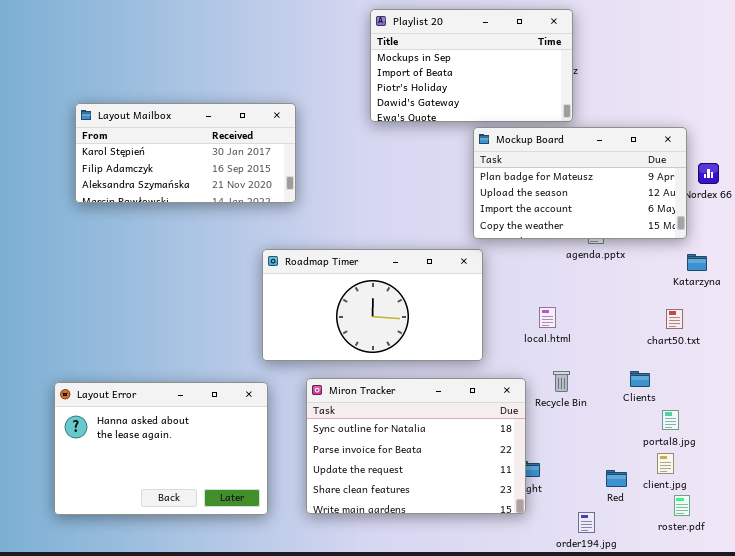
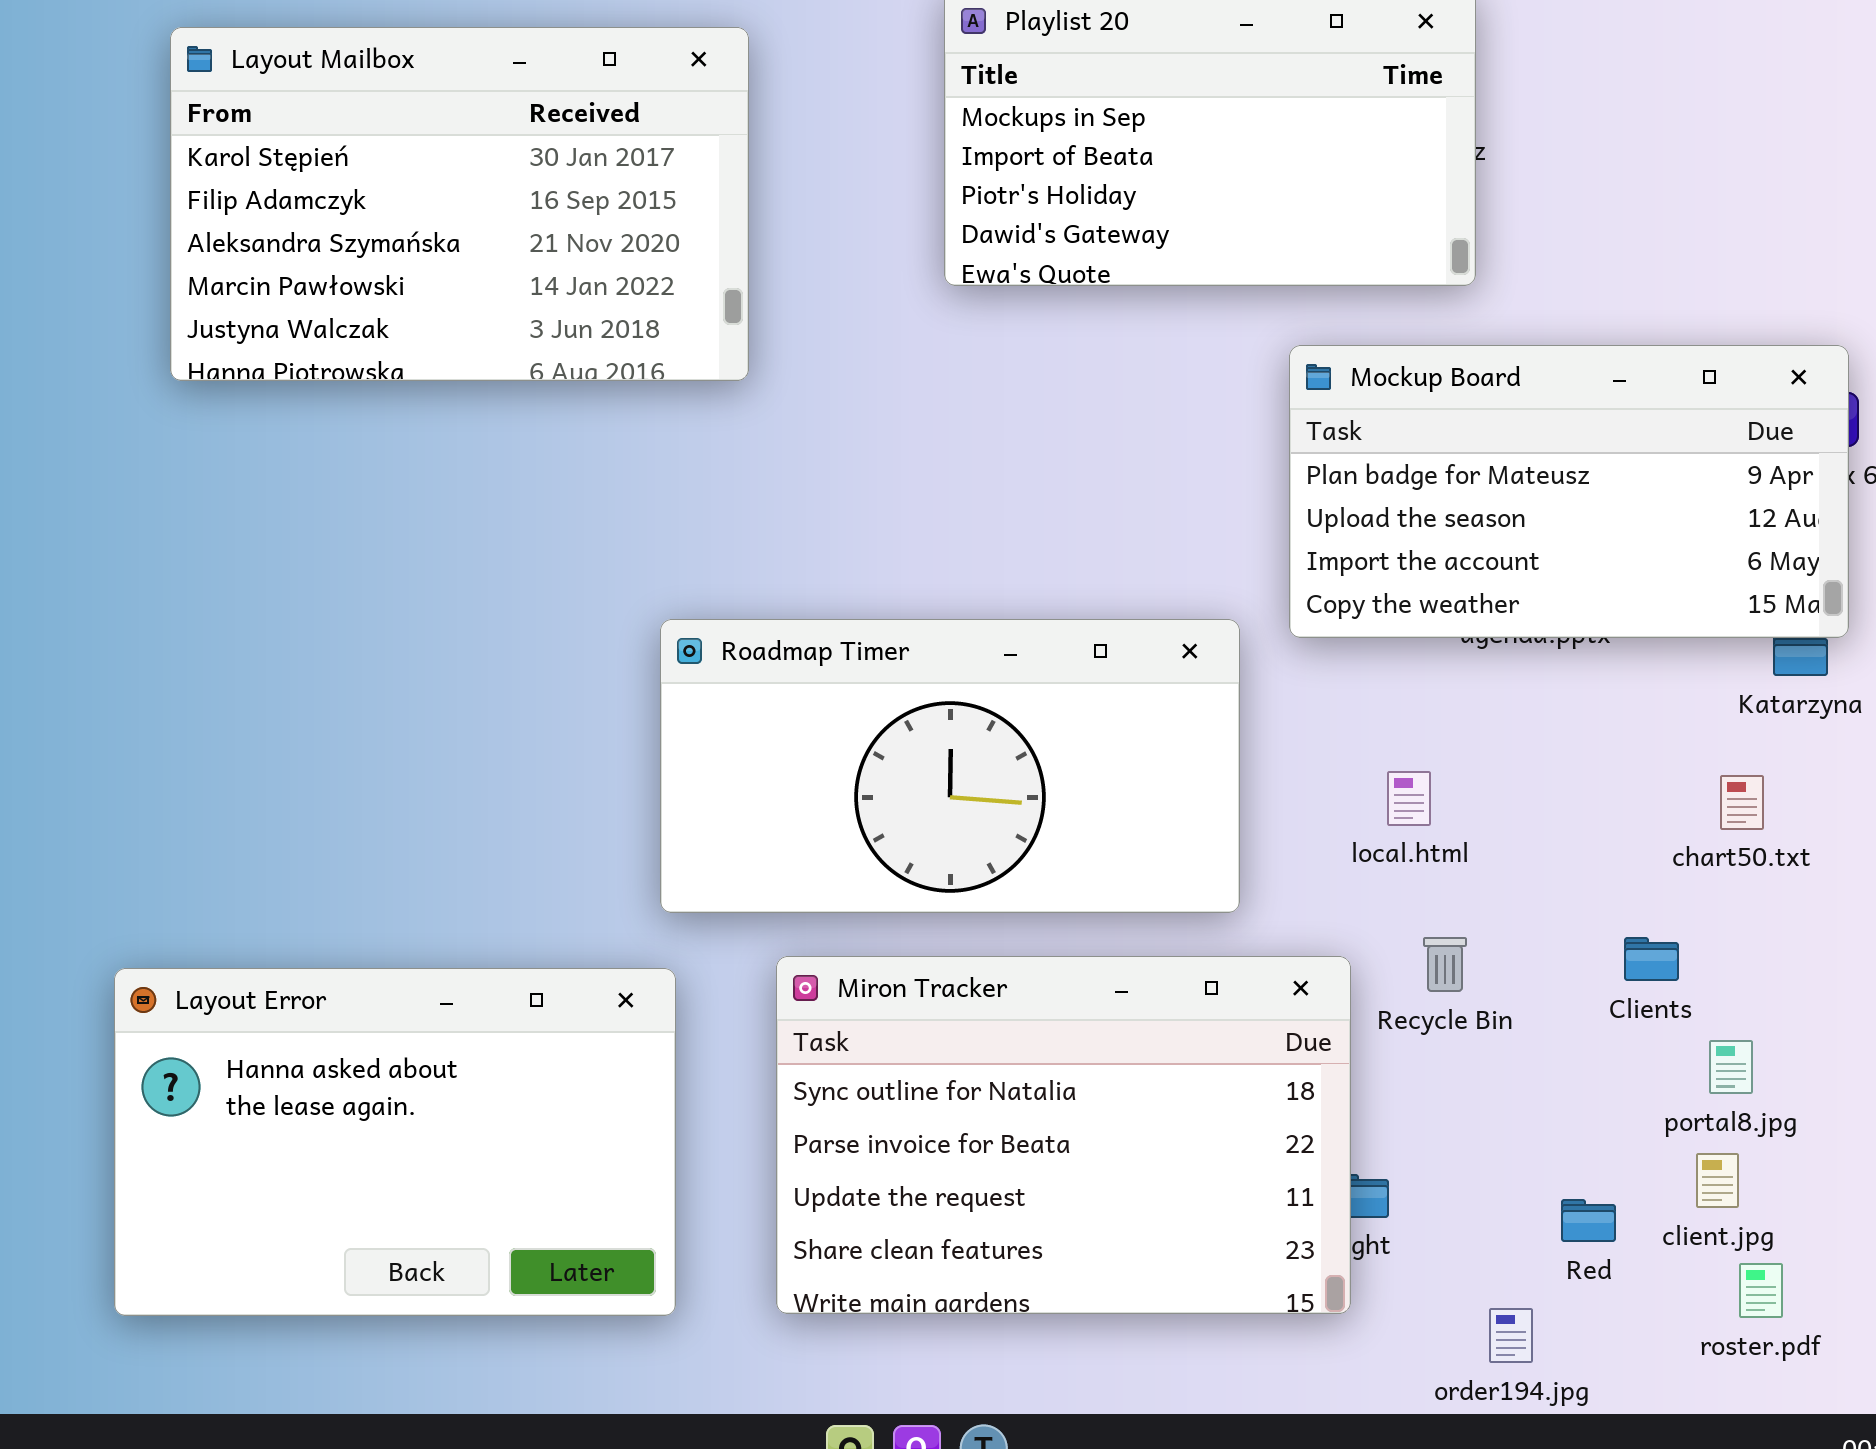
Layout Mailbox: [75,103,296,203] -> [170,27,749,381], moved, resized
Mockup Board: [473,127,687,239] -> [1289,345,1849,638], moved

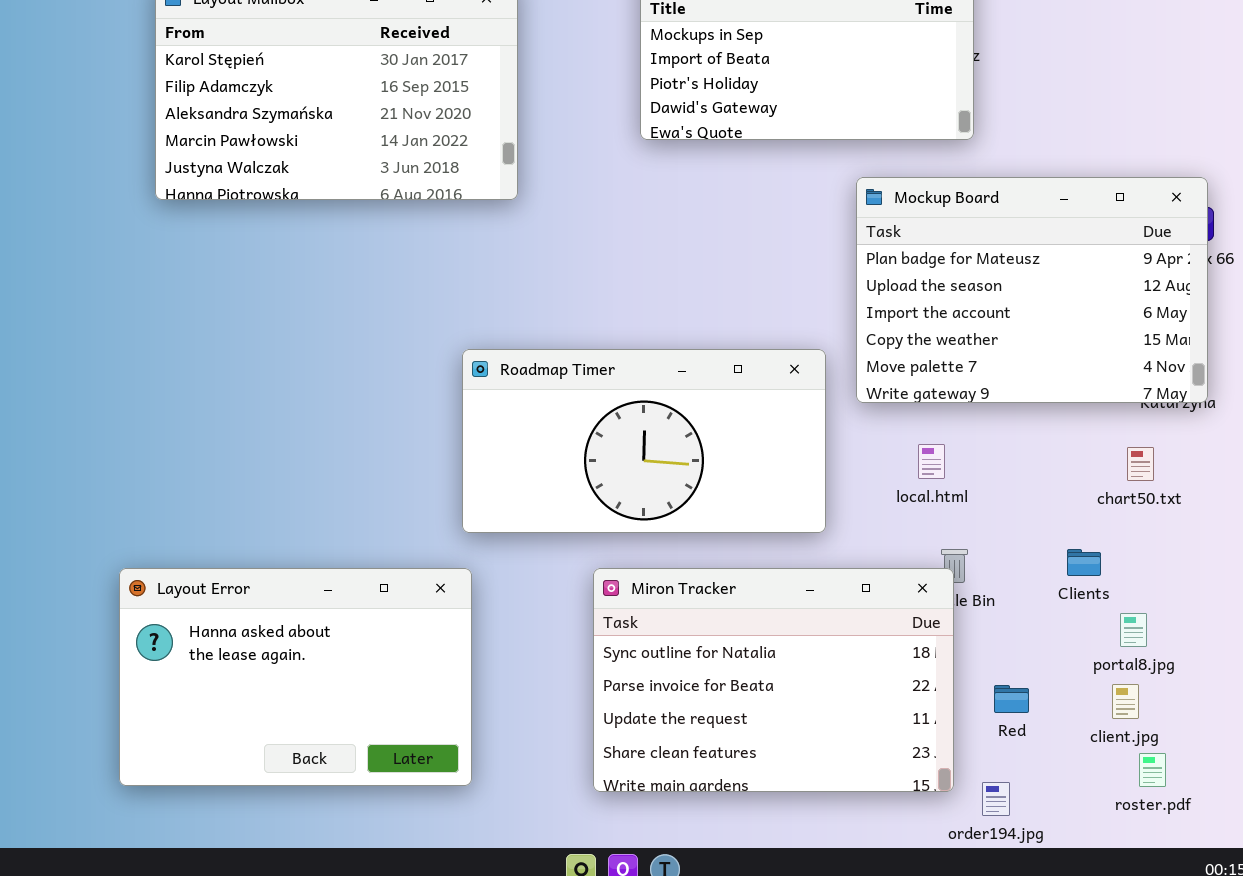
Mockup Board: [1289,345,1849,638] -> [856,177,1208,403], resized
Miron Tracker: [776,956,1351,1314] -> [593,568,954,792], moved
Red: [1561,1199,1616,1242] -> [994,685,1029,713], moved

